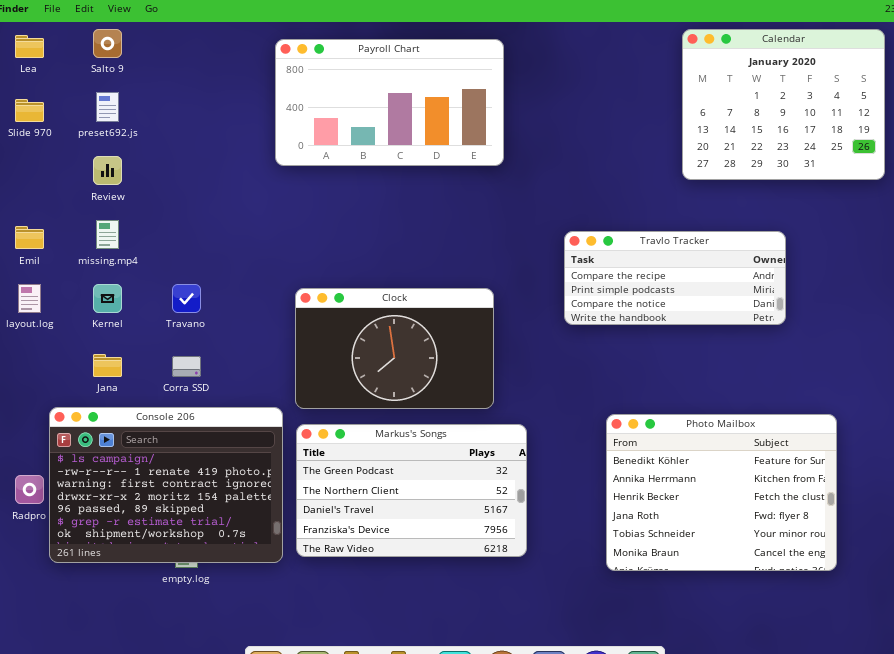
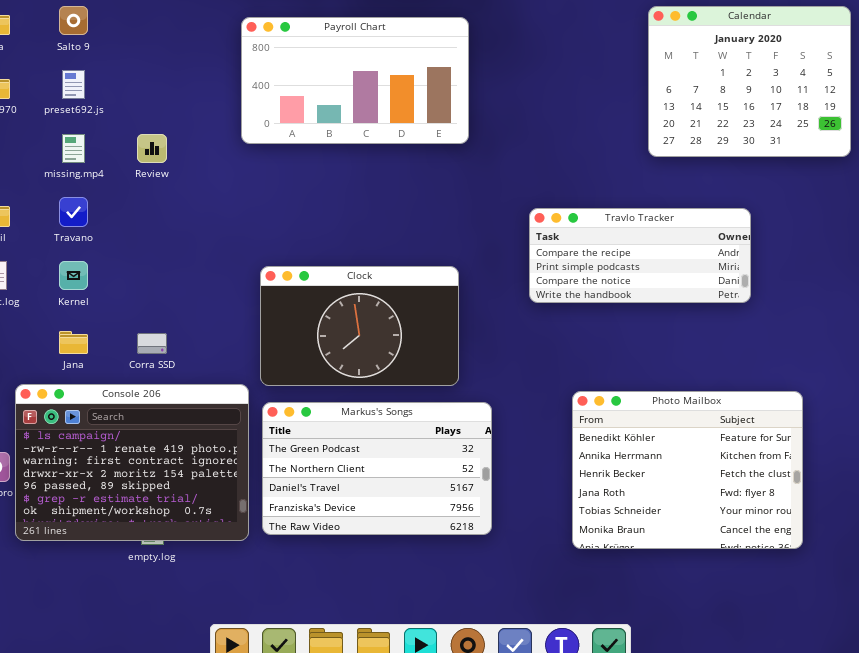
Review: [93,156,122,185] -> [137,134,167,163], moved
missing.mp4: [96,220,119,249] -> [62,134,85,163], moved
Travano: [172,284,201,313] -> [59,197,88,227], moved

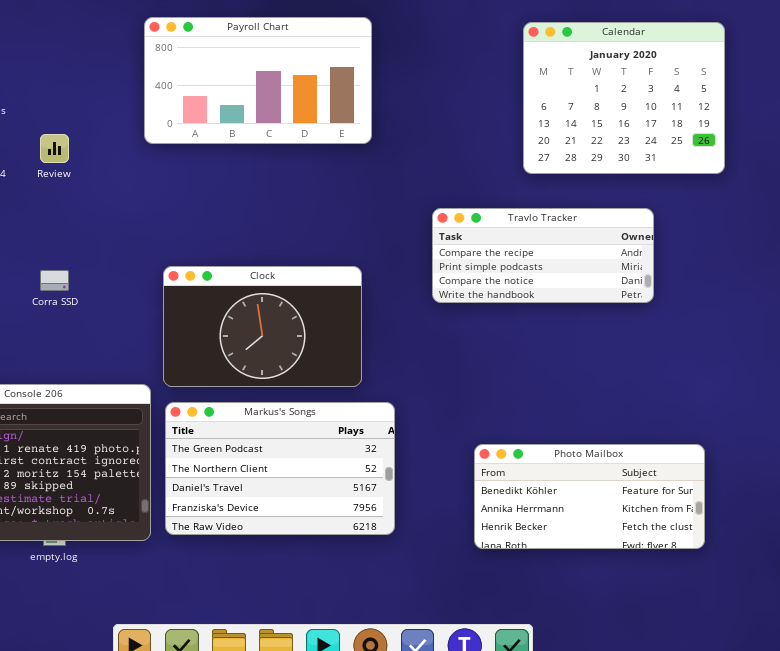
Calendar: [648,6,851,157] -> [523,22,725,174], moved
Corra SSD: [137,333,167,354] -> [40,270,69,291], moved
Photo Mailbox: [572,391,803,549] -> [474,444,705,549], resized

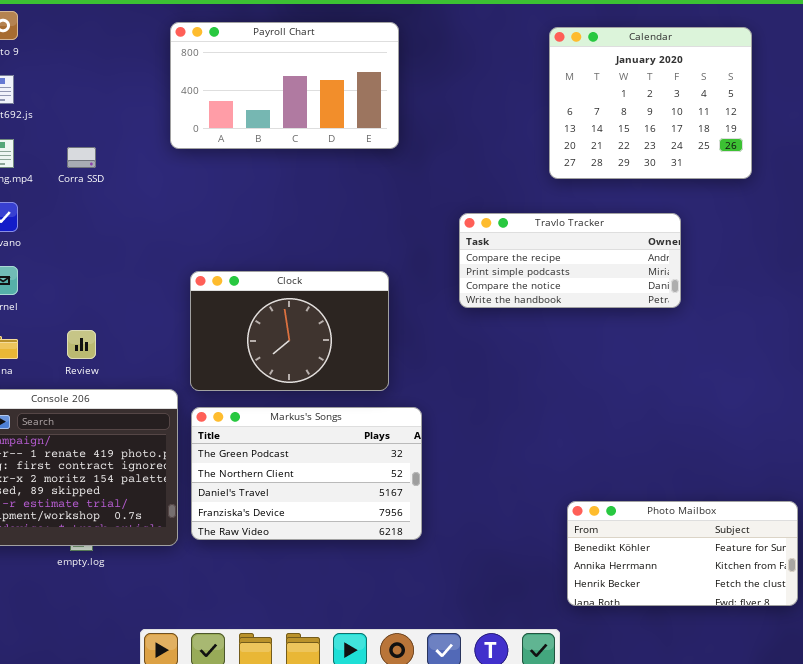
Review: [40,134,69,163] -> [67,330,96,359], moved
Corra SSD: [40,270,69,291] -> [67,147,96,168], moved
Photo Mailbox: [474,444,705,549] -> [567,501,798,606], moved

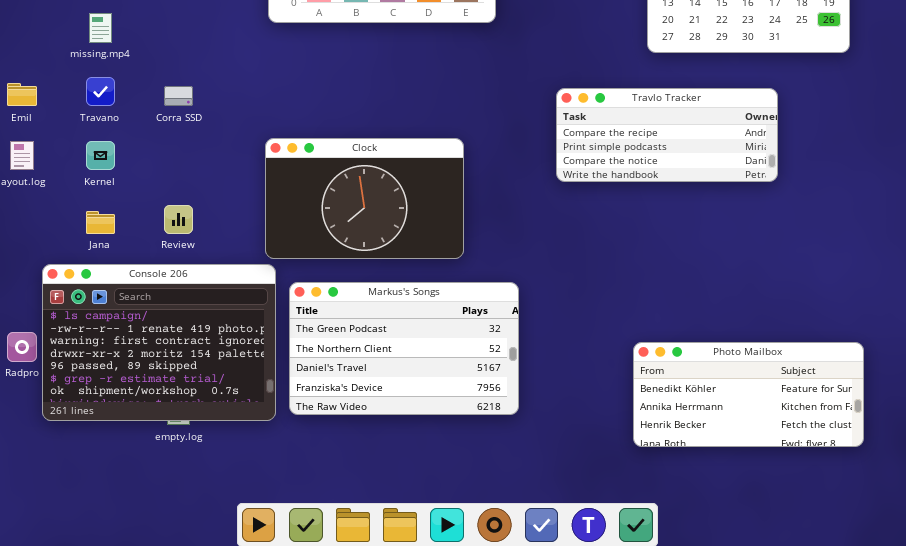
Corra SSD: [67,147,96,168] -> [164,86,193,106], moved
Clock: [190,271,389,391] -> [265,138,464,259], moved
Photo Mailbox: [567,501,798,606] -> [633,342,864,447], moved

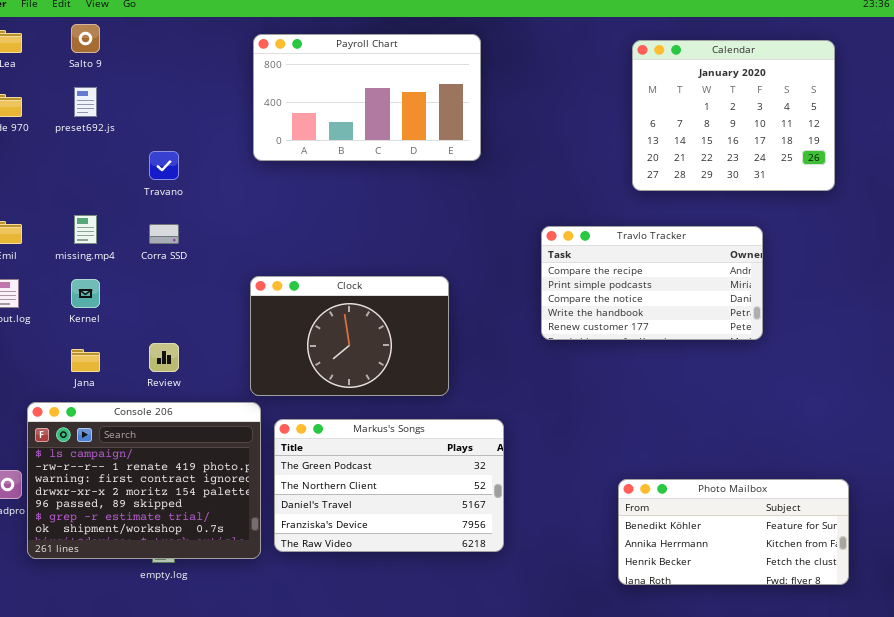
missing.mp4: [89,13,112,43] -> [74,215,97,244], moved
Travano: [86,77,115,106] -> [149,151,179,180], moved
Travlo Tracker: [556,88,778,182] -> [541,226,763,340], resized

